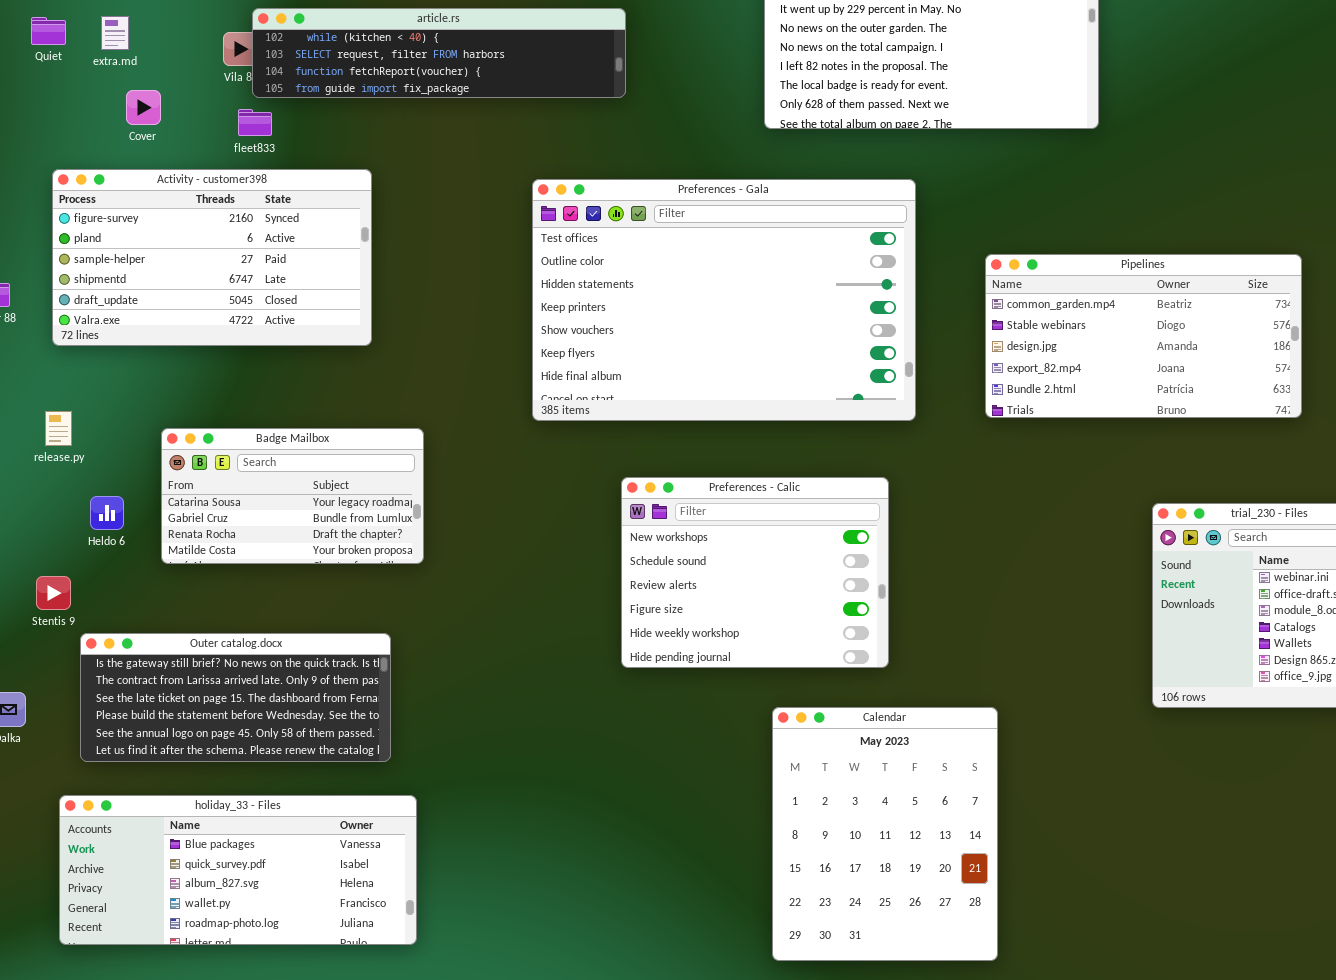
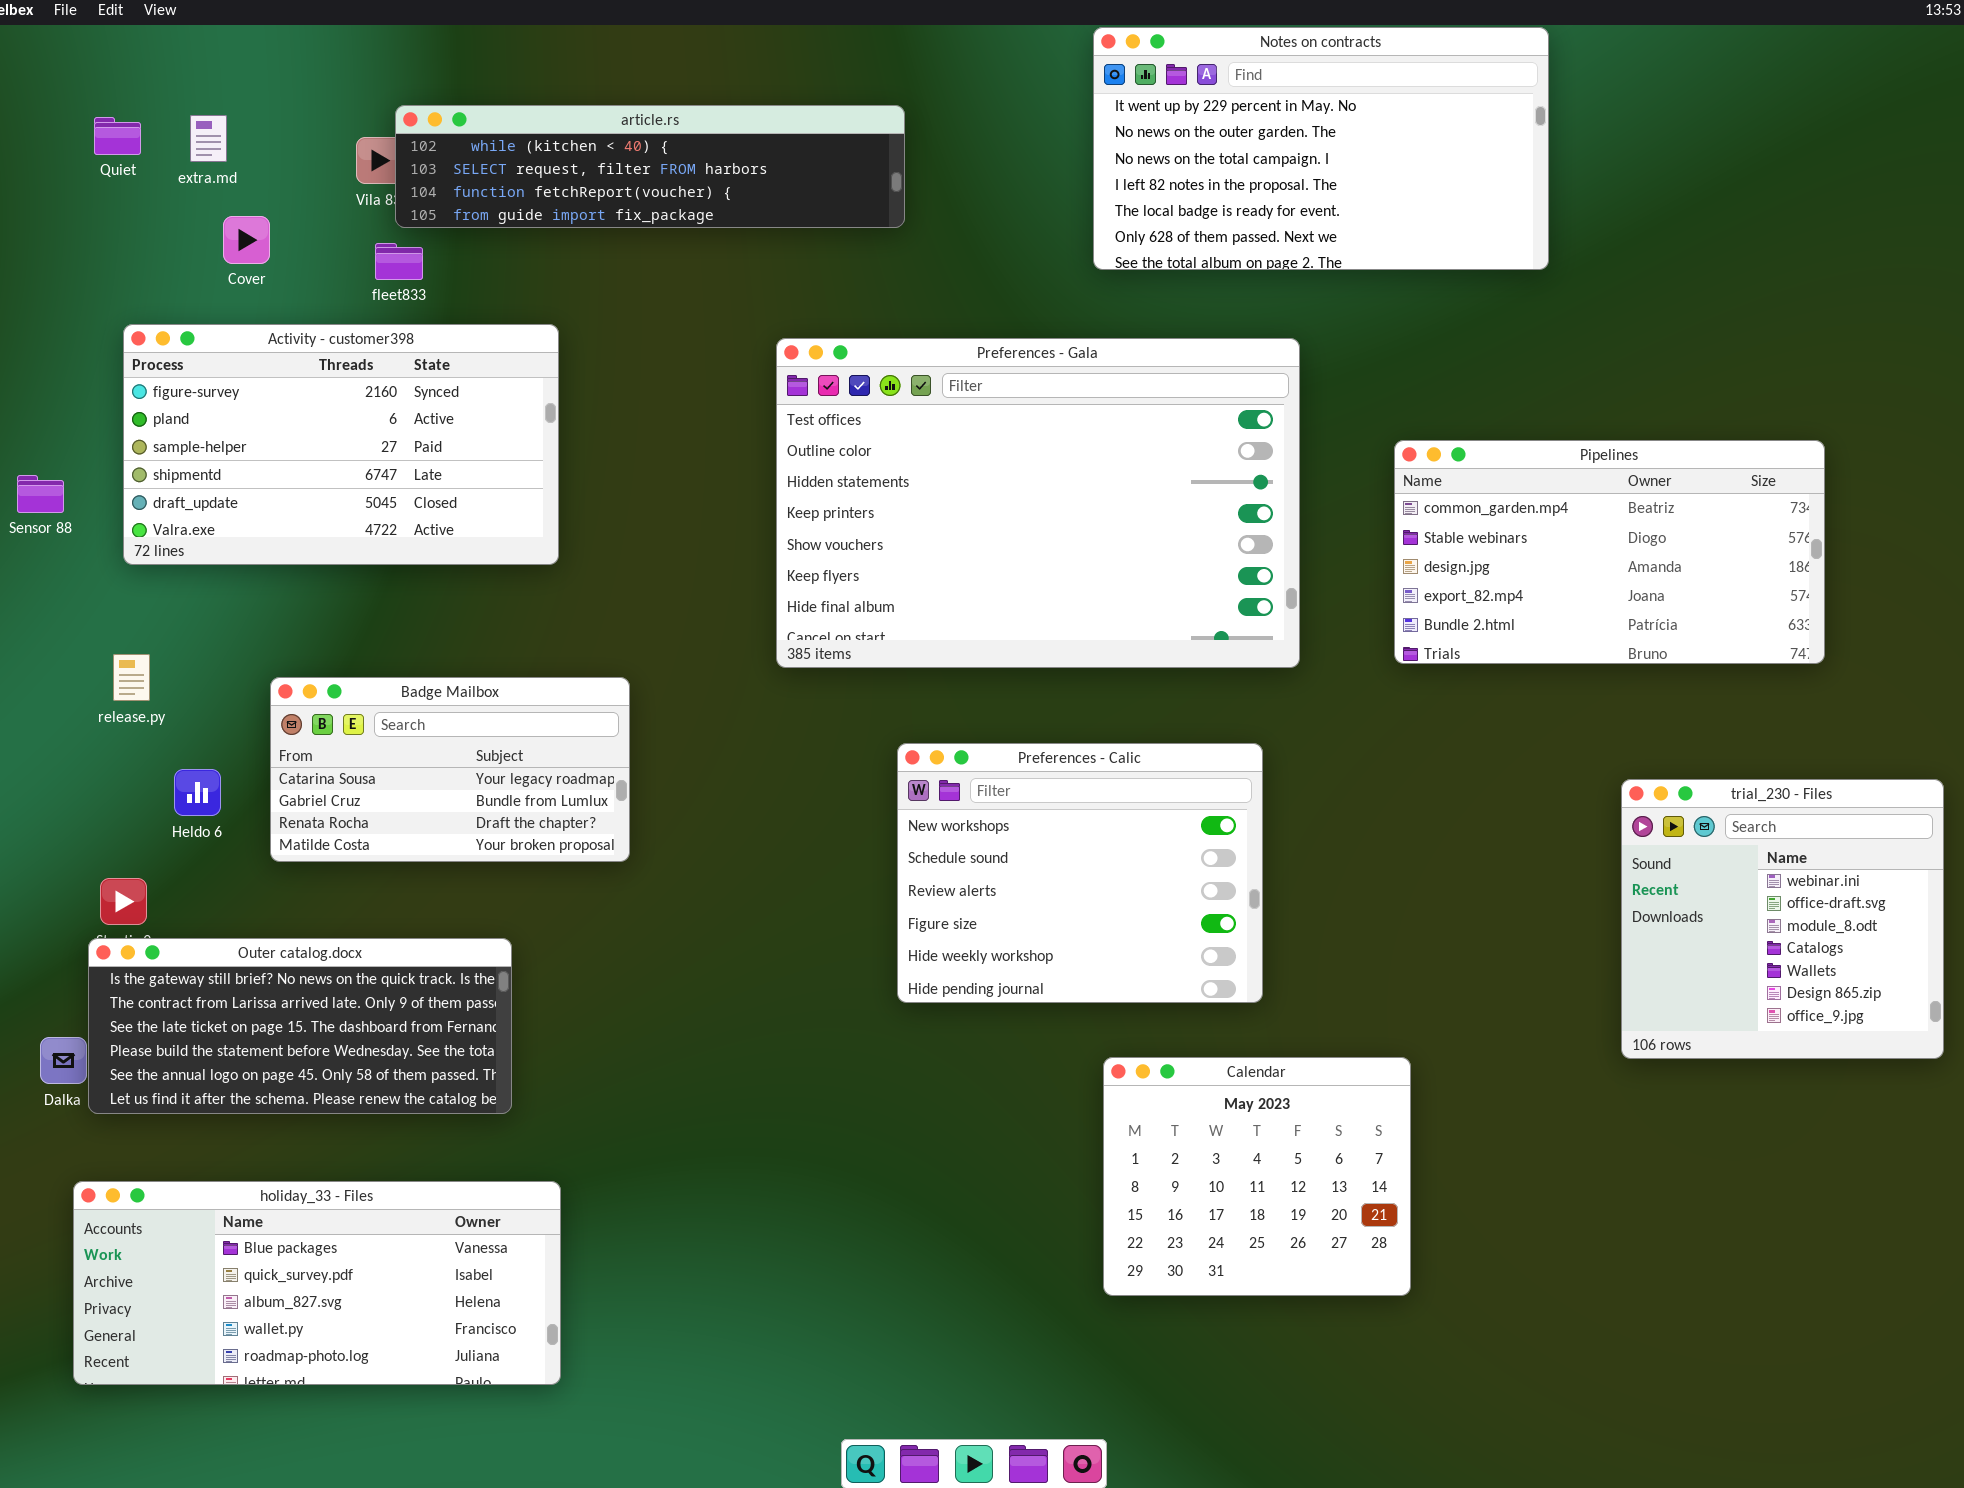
Outer catalog.docx: [80,633,391,762] -> [88,938,512,1114], moved
Calendar: [772,707,998,961] -> [1103,1057,1411,1296], resized
holiday_33 - Files: [59,795,417,945] -> [73,1181,561,1385], moved

